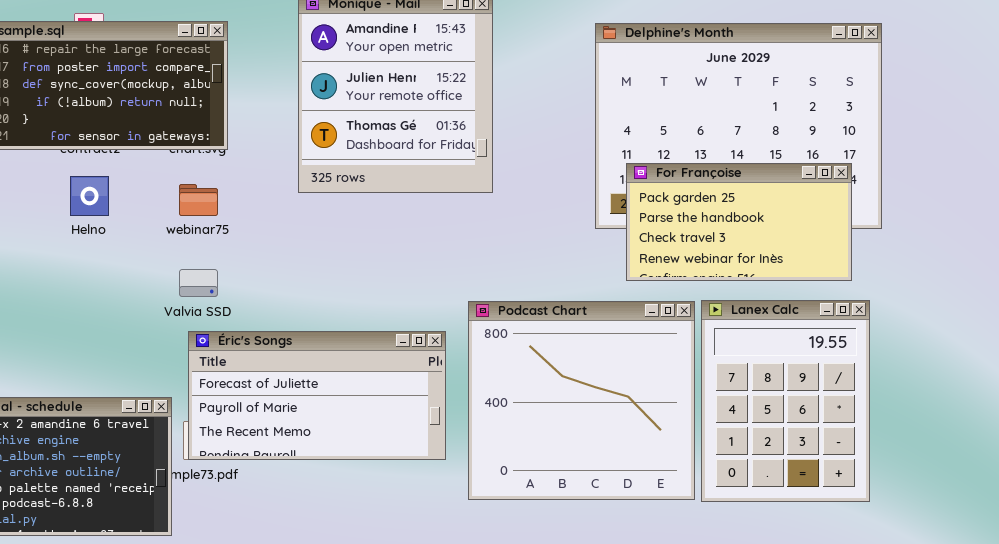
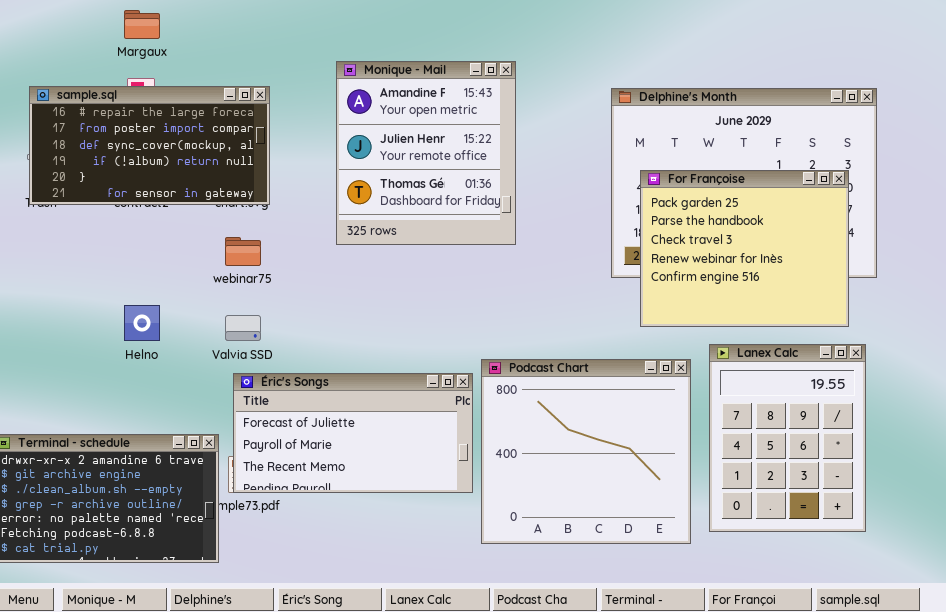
For Françoise: [626,163,852,281] -> [640,170,849,327], resized
Helno: [70,176,109,216] -> [124,305,160,341], moved
Podcast Chart: [468,301,695,500] -> [481,359,691,544], moved

